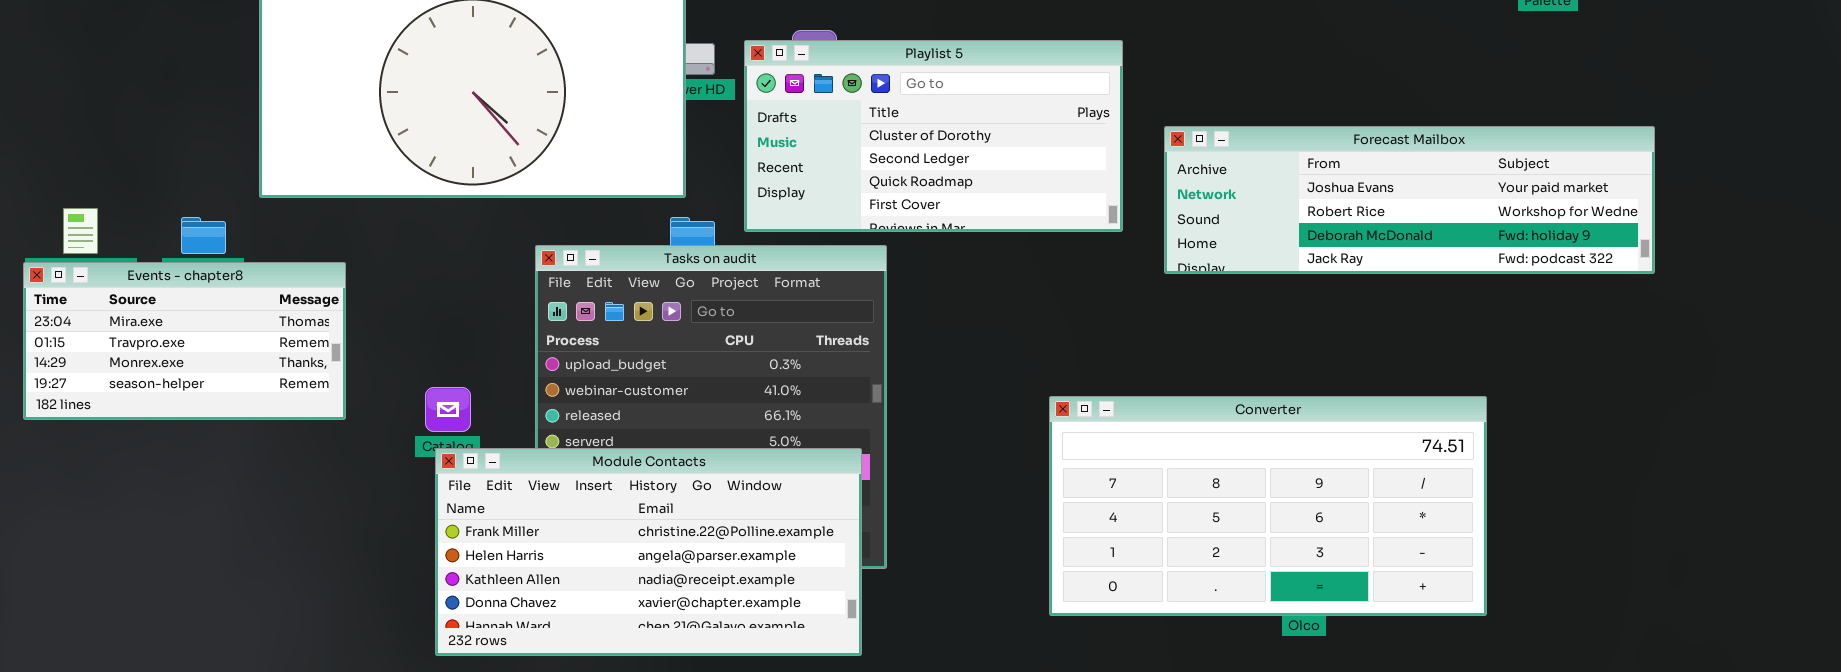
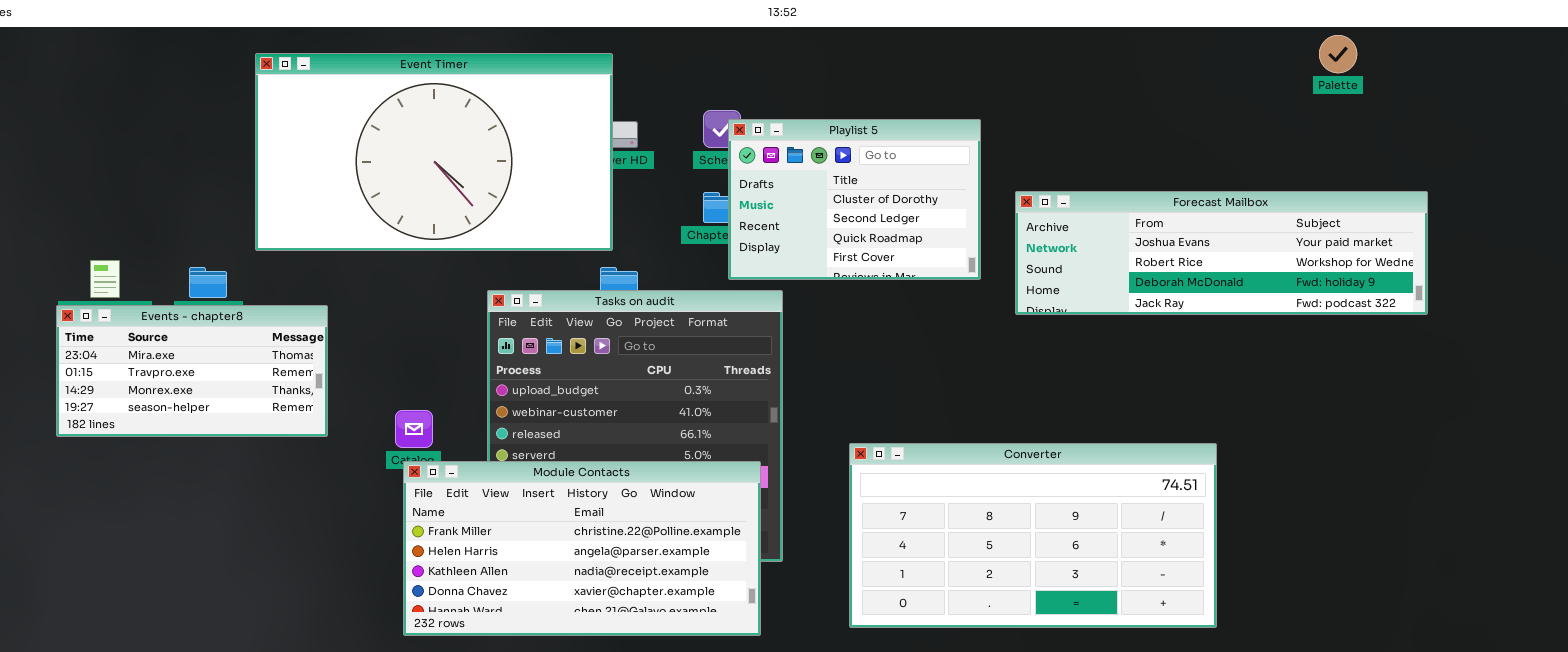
Playlist 5: [744,40,1123,232] -> [728,119,981,280], resized
Converter: [1049,396,1487,616] -> [849,443,1217,628], moved

